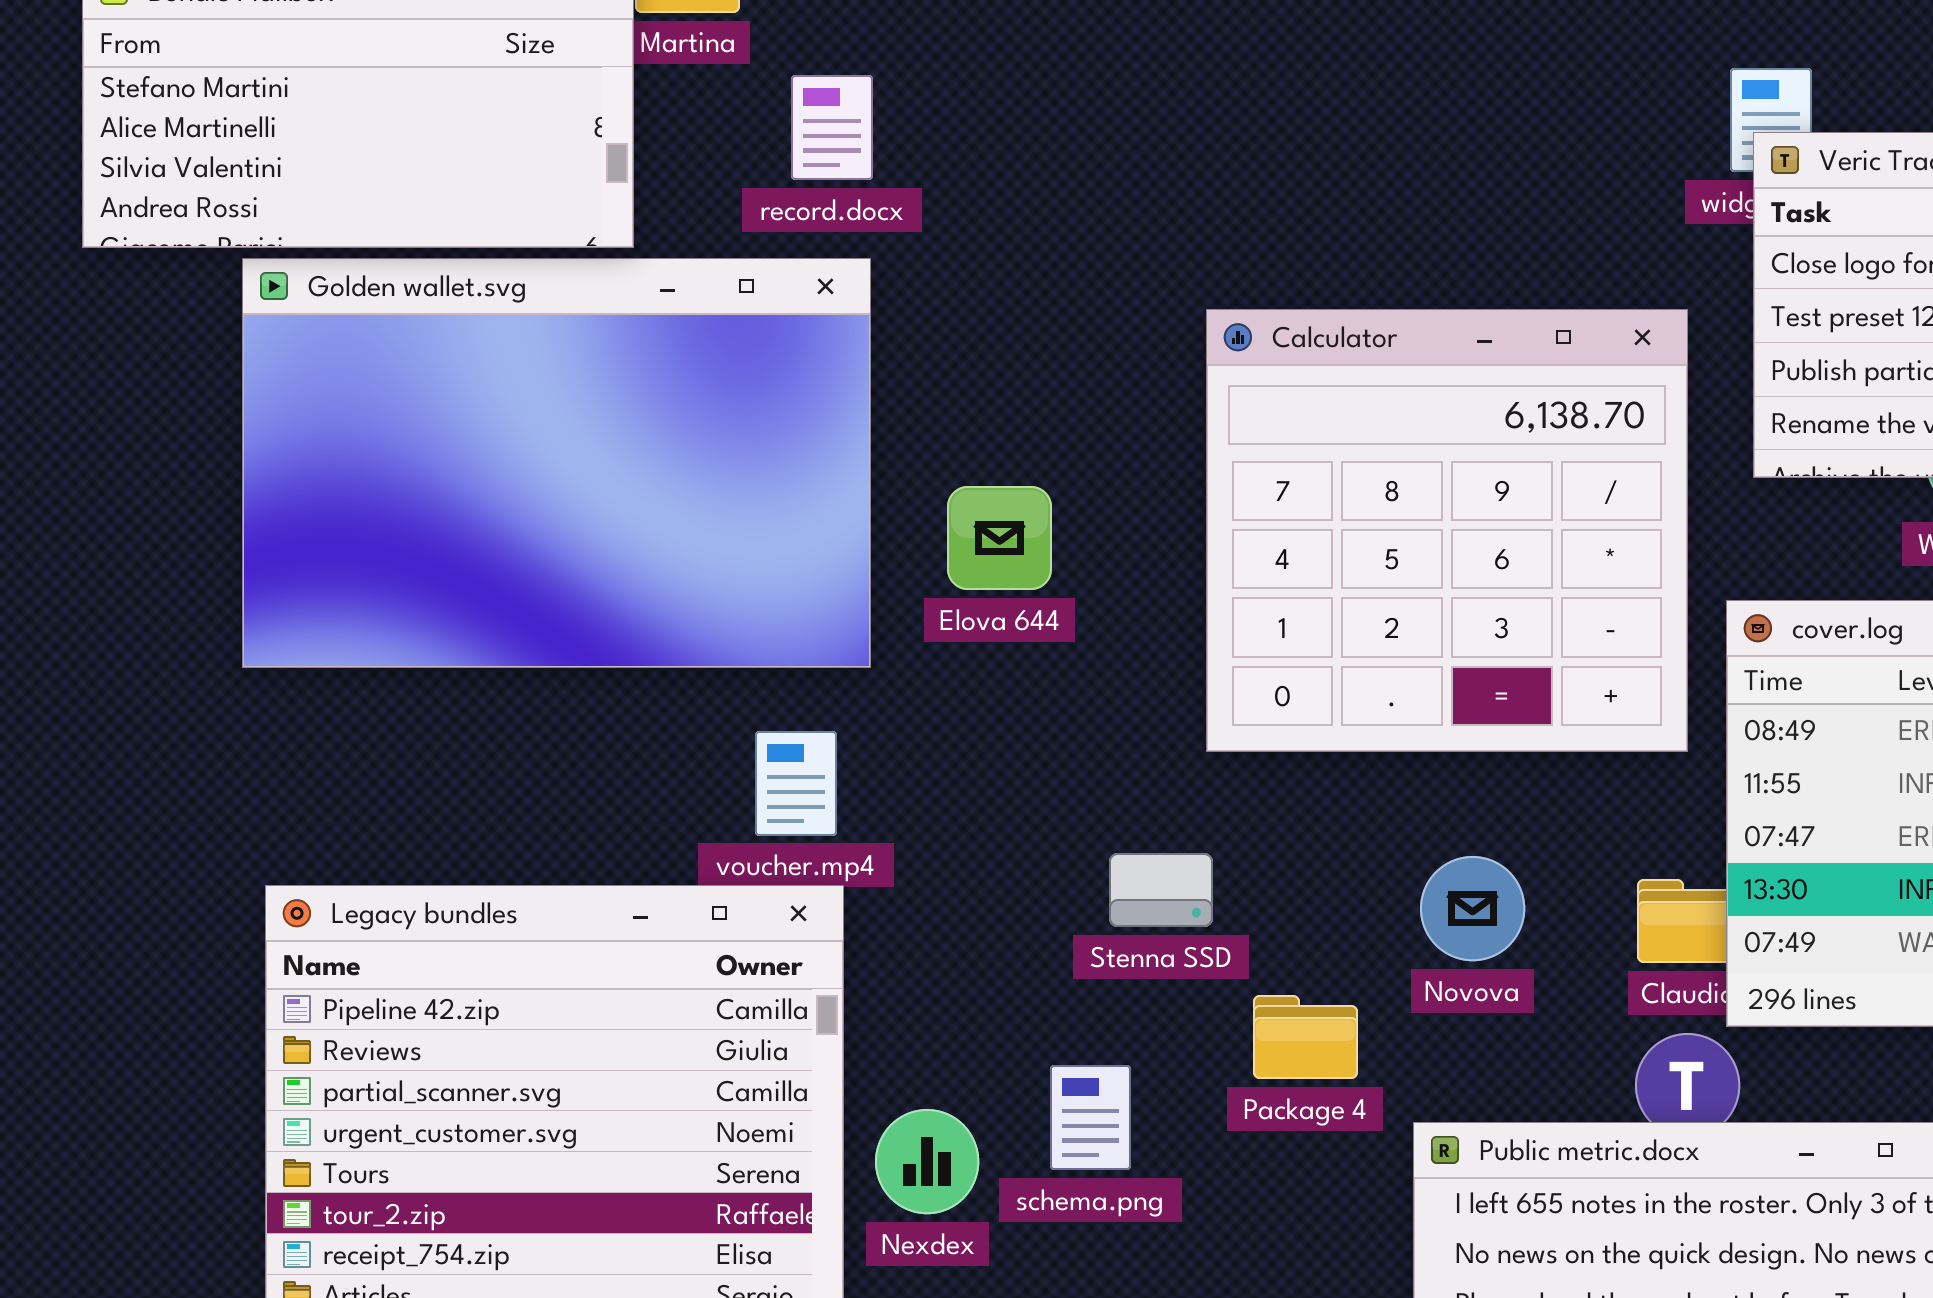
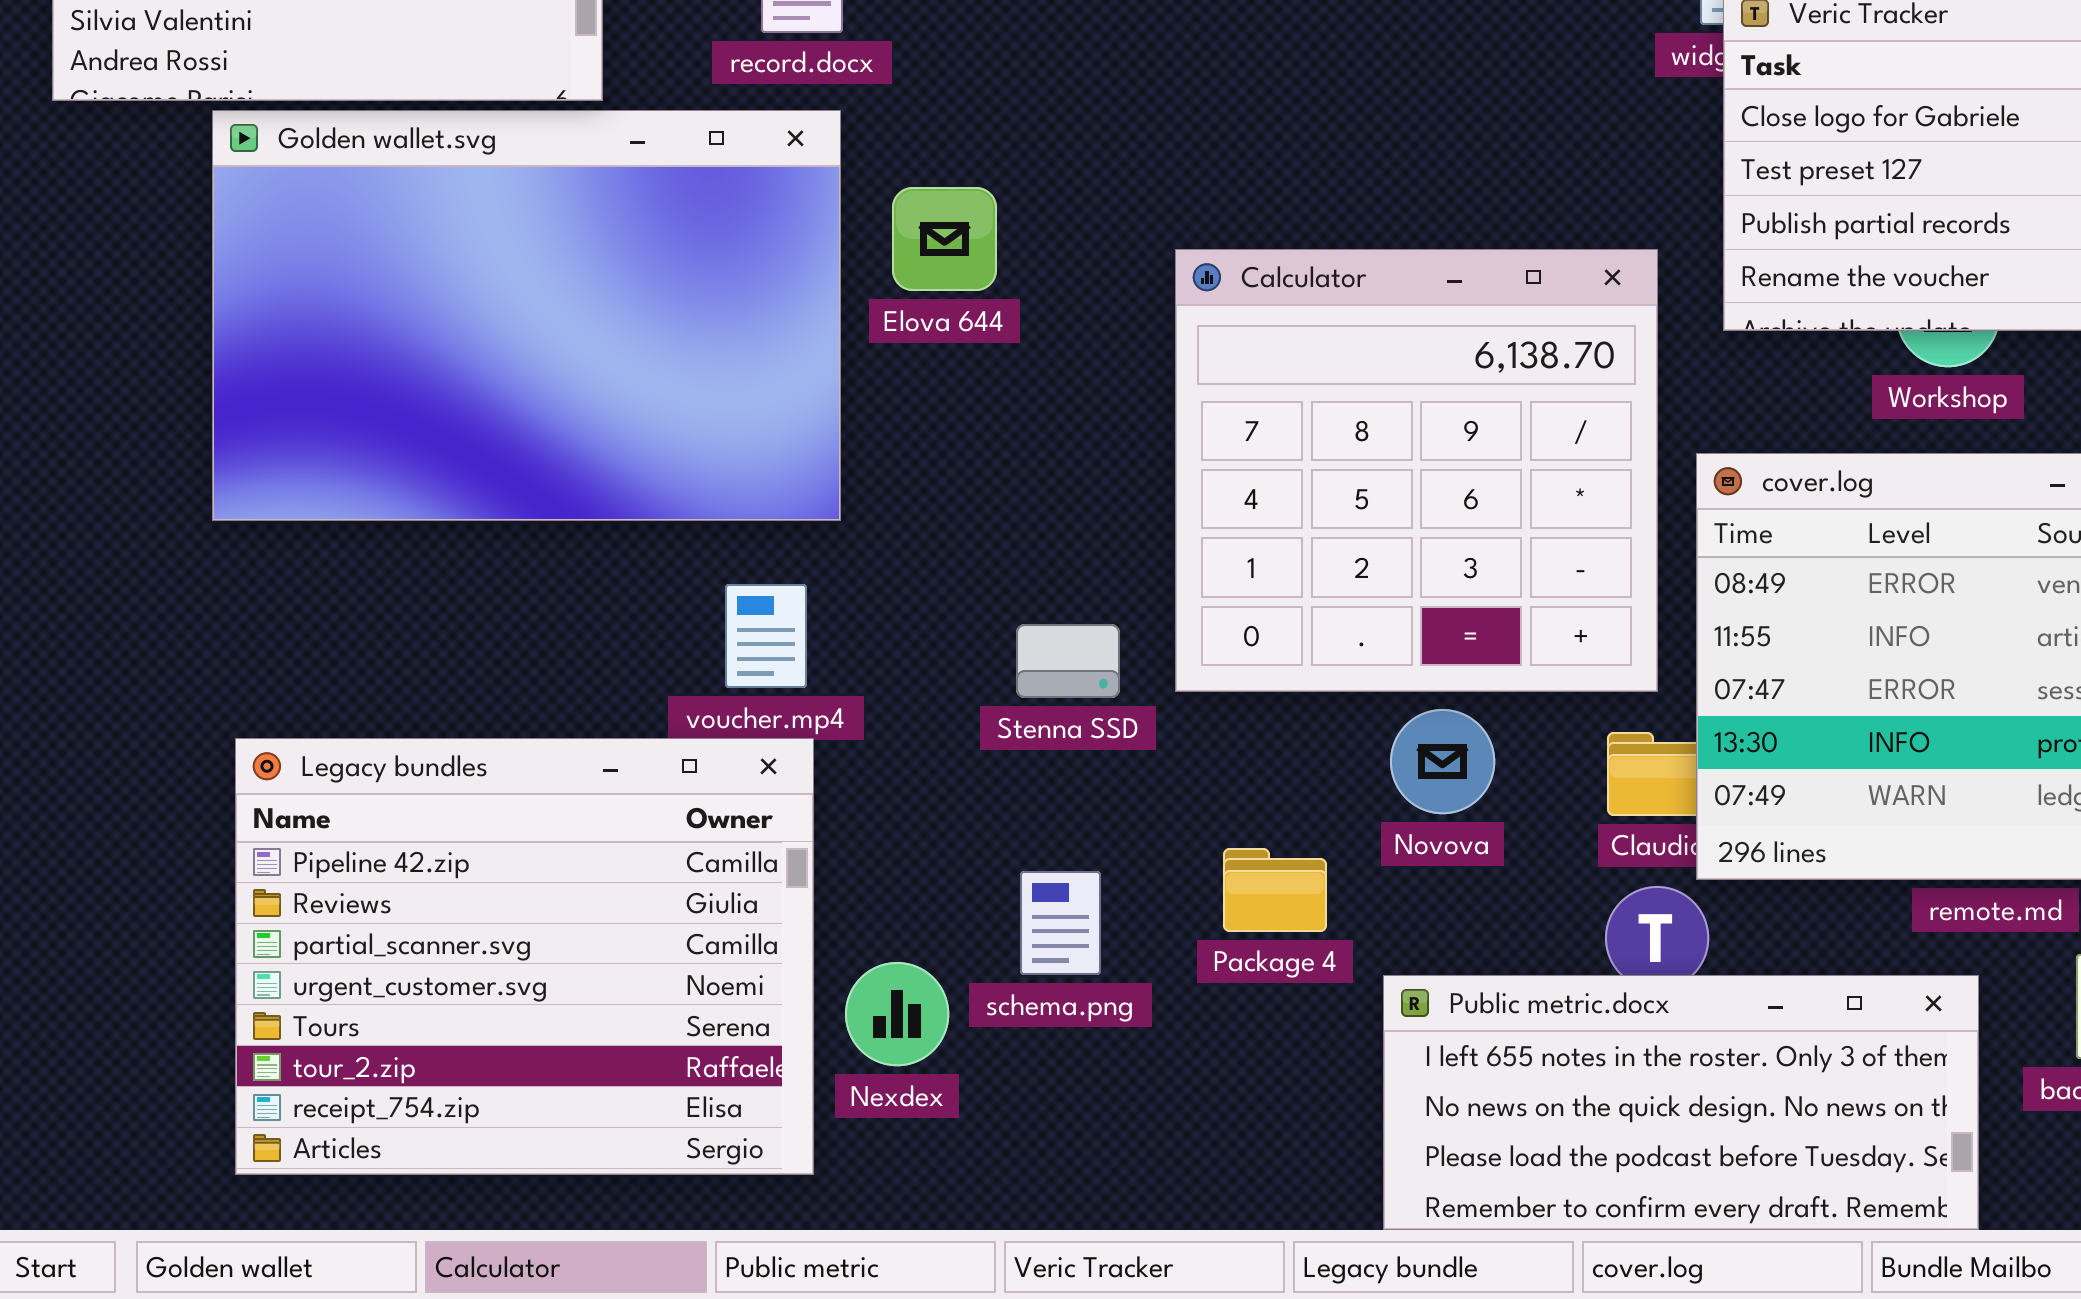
Calculator: [1206,309,1688,752] -> [1175,249,1658,692], moved
Elova 644: [947,486,1052,590] -> [892,187,997,291], moved
Stenna SSD: [1109,853,1213,927] -> [1016,624,1120,698], moved
schema.png: [1050,1065,1131,1170] -> [1020,871,1101,975], moved

